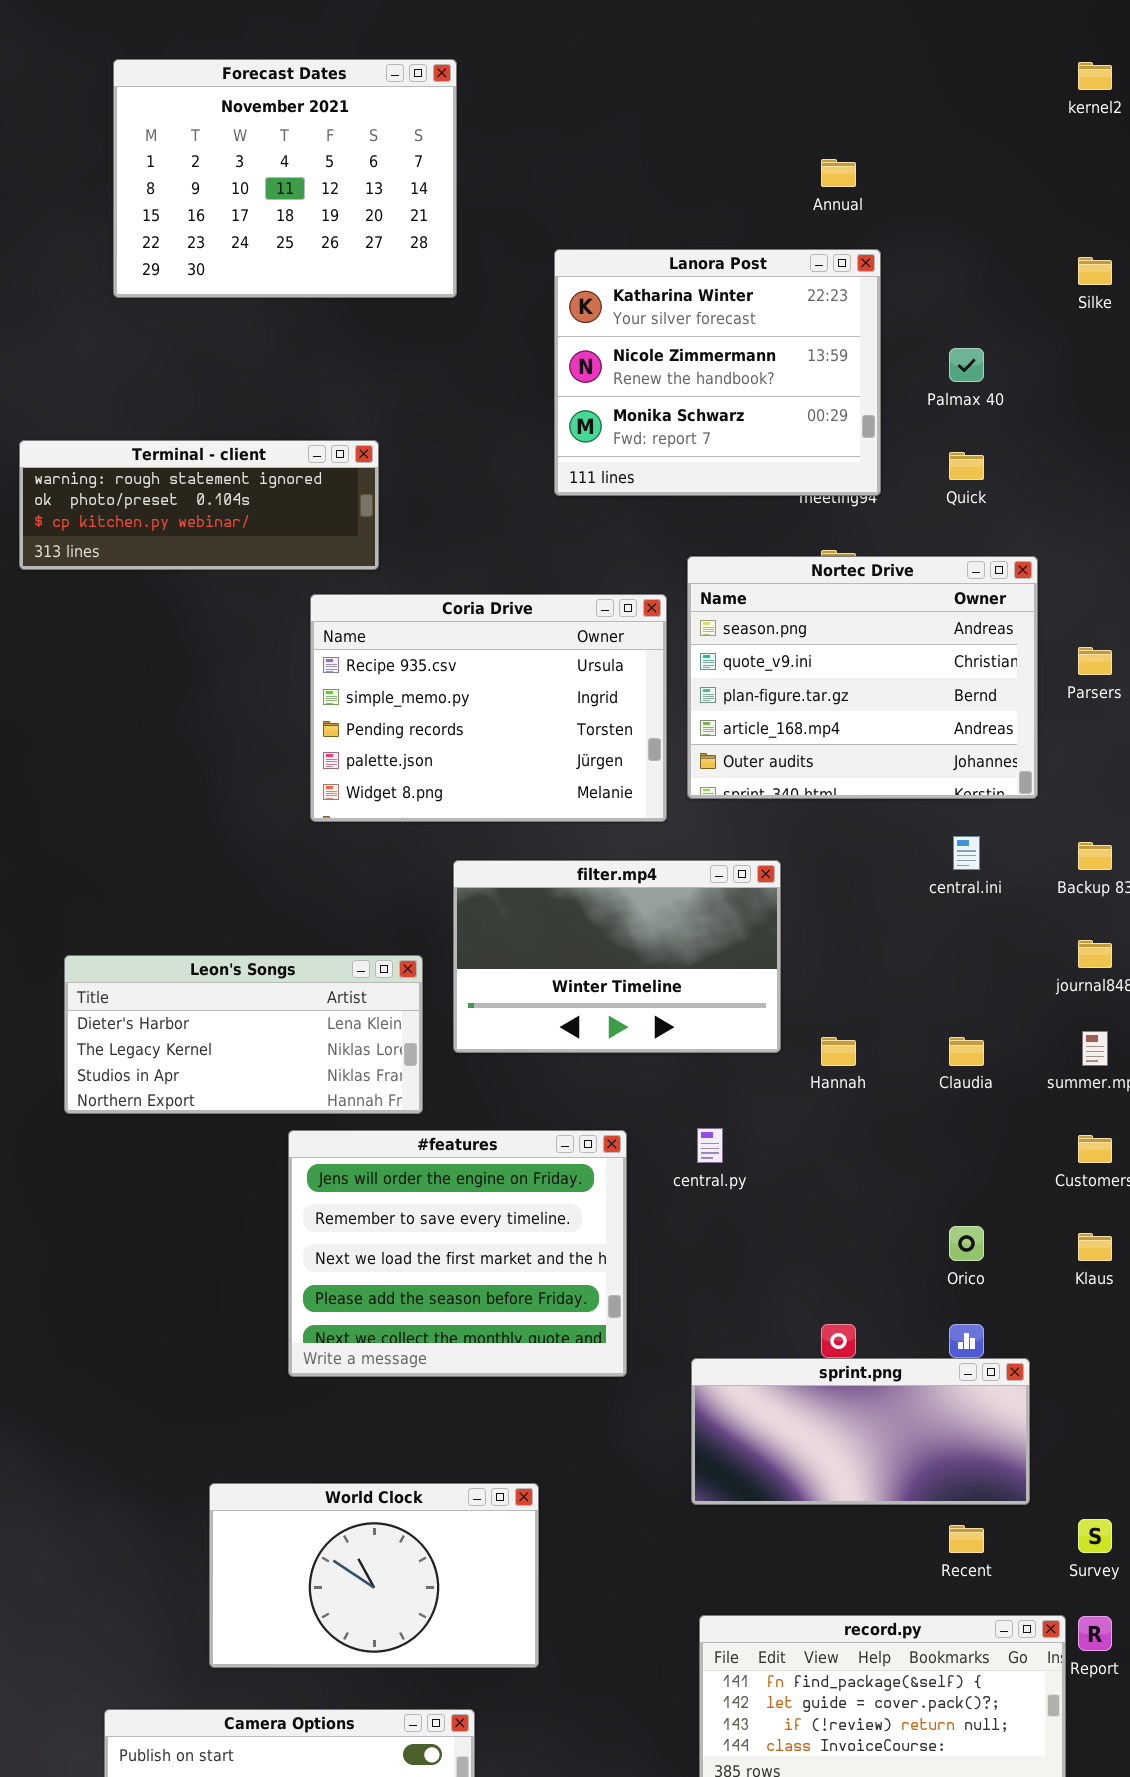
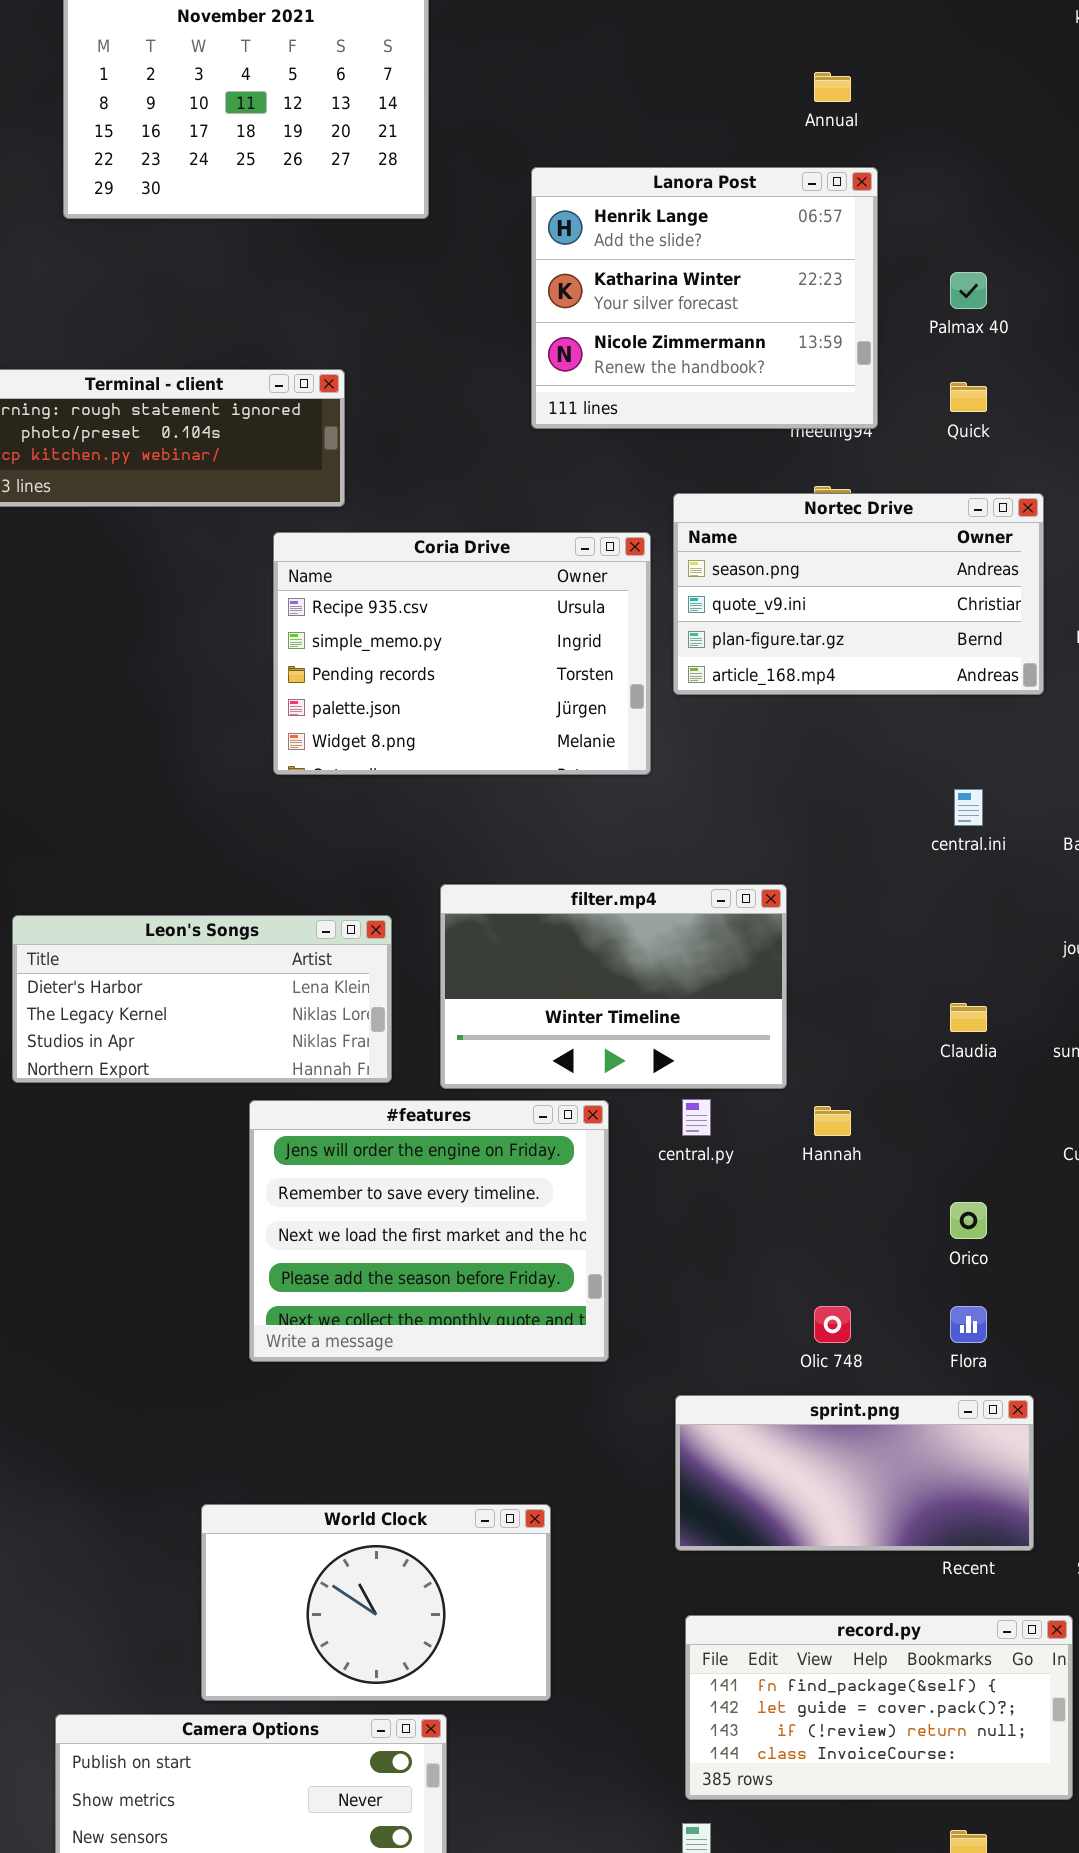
Lanora Post: [554,249,881,496] -> [531,167,878,429], scrolled up 1 row
Nortec Drive: [687,556,1038,799] -> [673,493,1044,695], resized
filter.mp4: [453,860,781,1053] -> [440,884,787,1089], moved
Hannah: [821,1037,856,1066] -> [814,1106,851,1136], moved
sprint.png: [691,1358,1030,1505] -> [675,1395,1034,1551], moved
World Clock: [209,1483,539,1668] -> [201,1504,551,1701], moved

